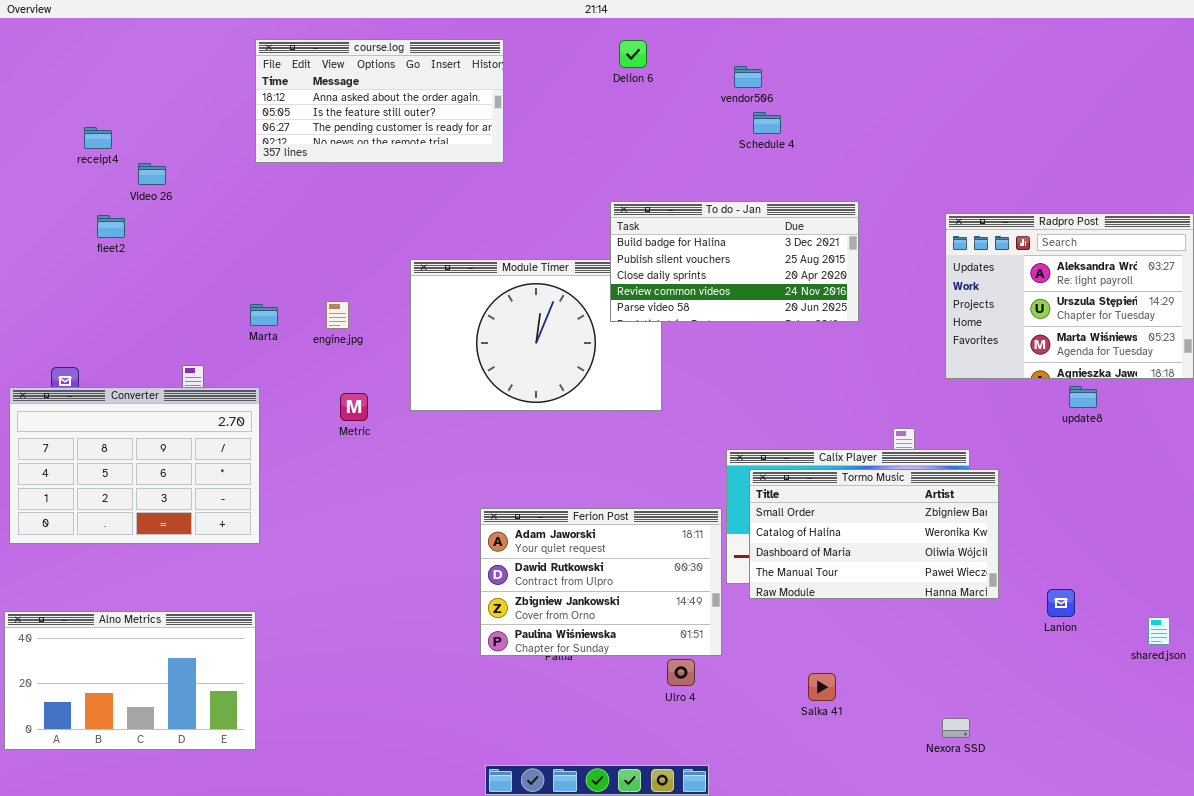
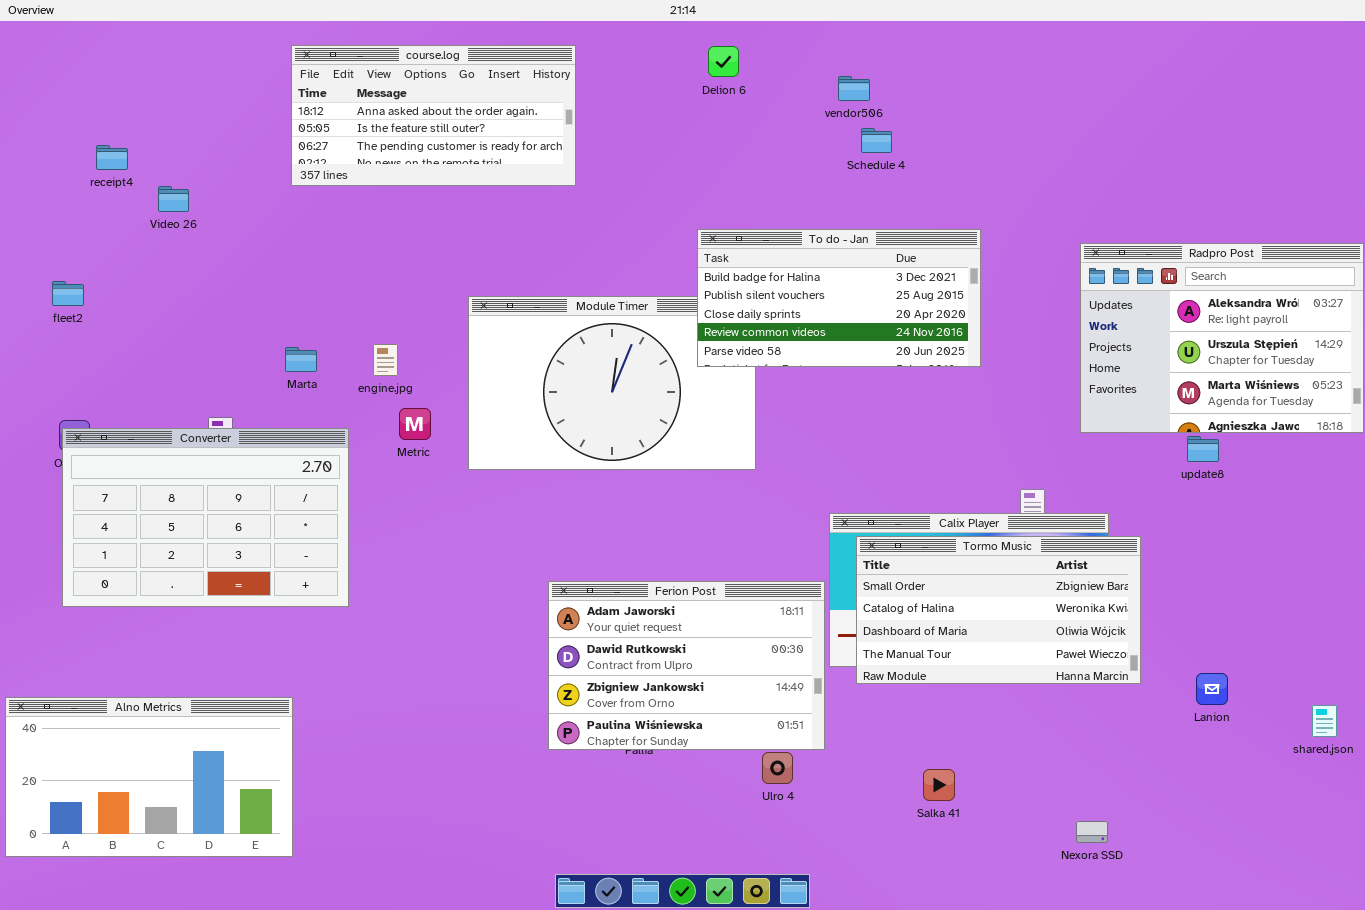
fleet2: [97,215,125,238] -> [52,281,84,306], moved
update8: [1069,386,1097,408] -> [1187,436,1219,462], moved
Converter: [9,387,260,544] -> [62,428,349,607], moved
Metric: [340,393,368,421] -> [399,408,431,440], moved

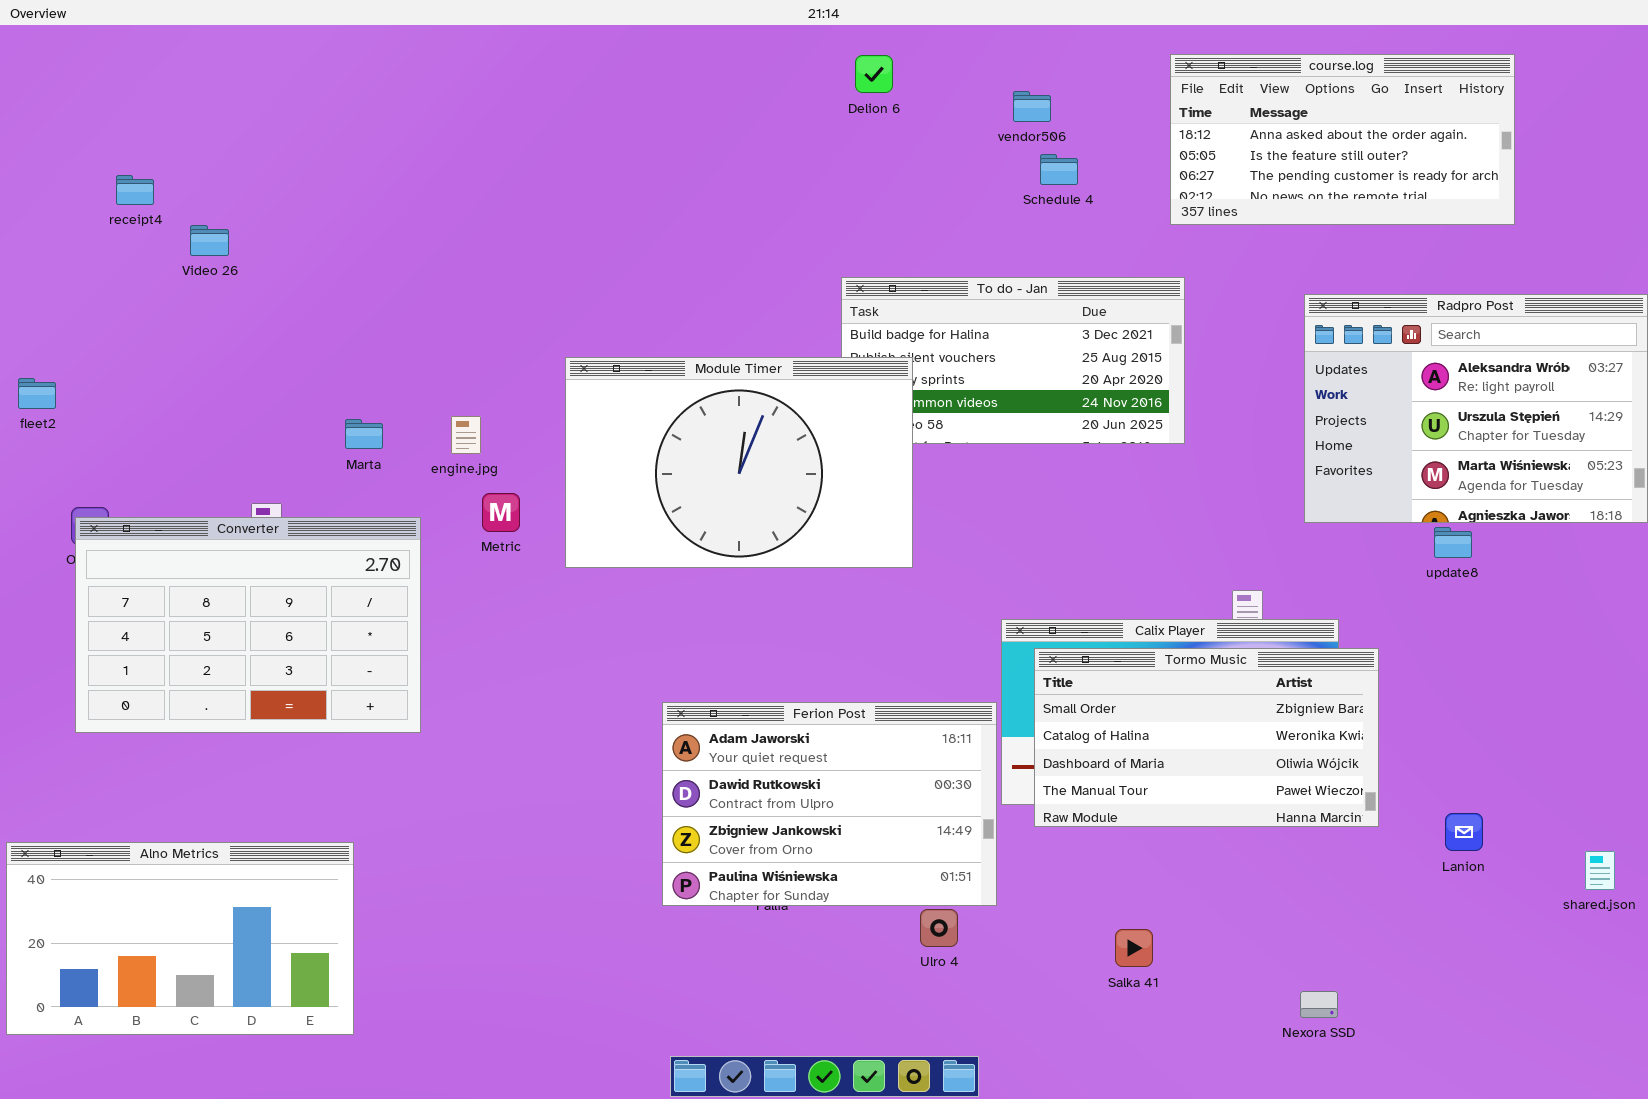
course.log: [291,45,576,186] -> [1170,54,1515,225], moved
fleet2: [52,281,84,306] -> [18,378,56,409], moved
Module Timer: [468,296,756,470] -> [565,357,913,568], raised

